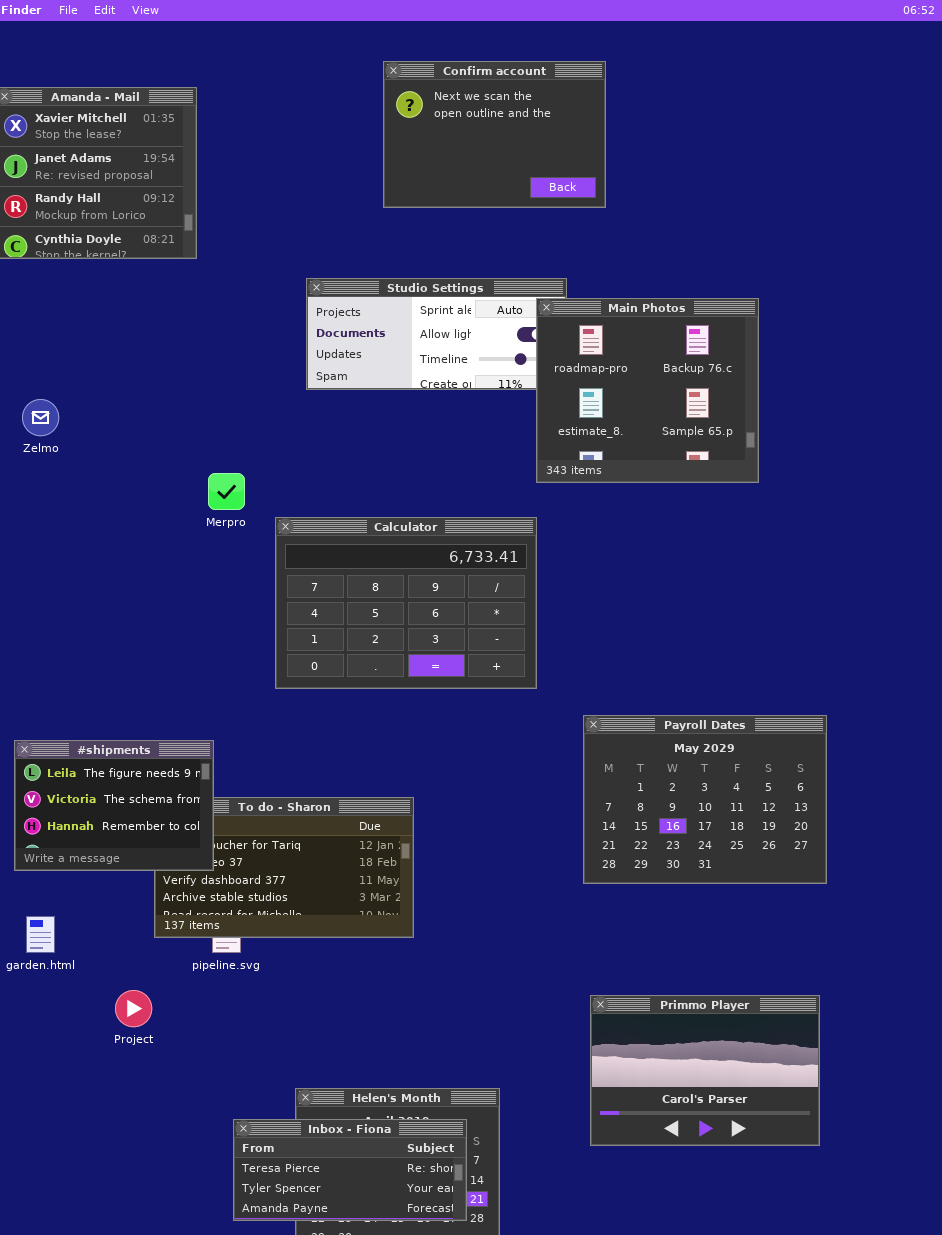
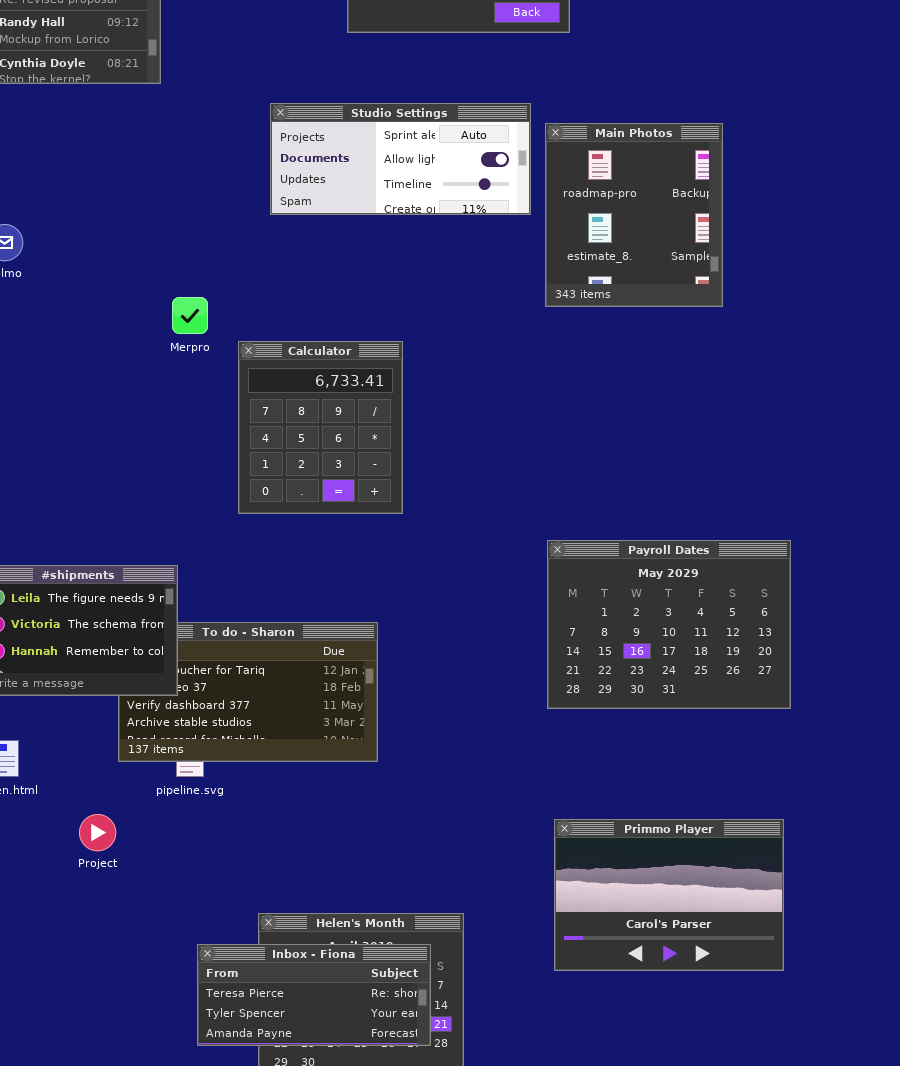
Main Photos: [536,298,759,483] -> [545,123,723,307], resized
Calculator: [275,517,537,689] -> [238,341,403,514], resized

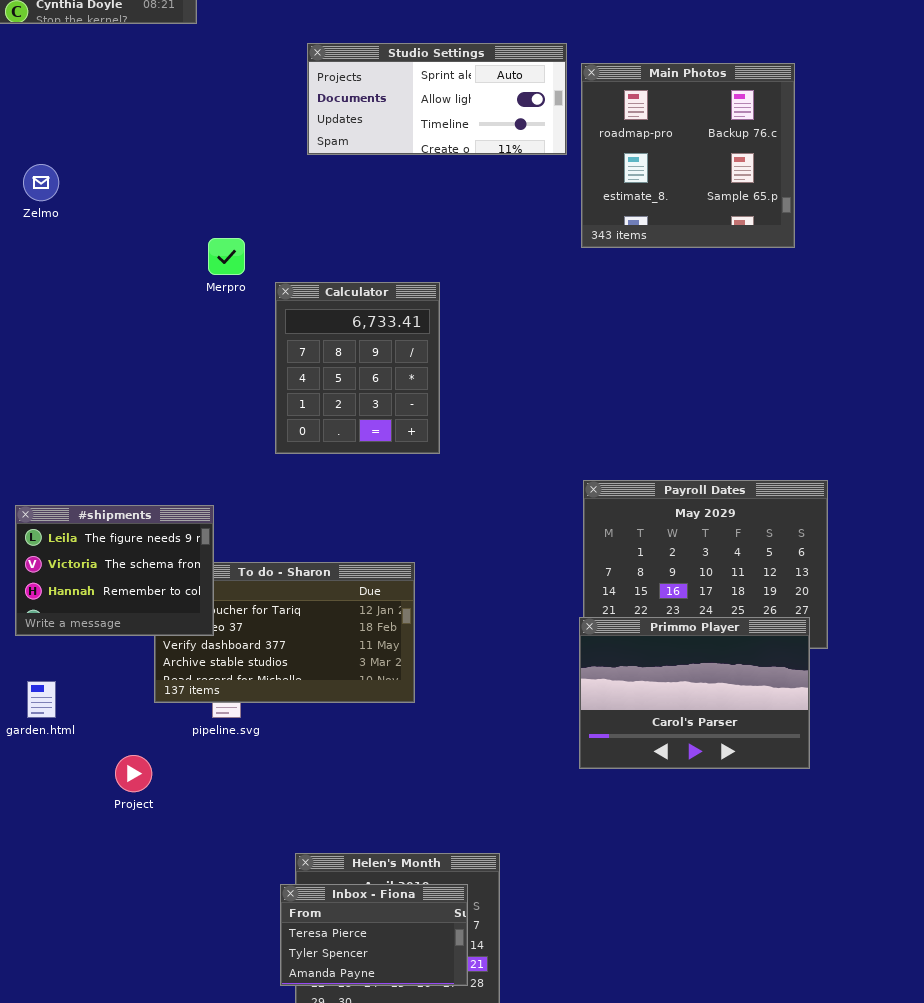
Main Photos: [545,123,723,307] -> [581,63,795,248], resized
Primmo Player: [554,819,784,971] -> [579,617,810,769], moved
Inbox - Fiona: [197,944,431,1046] -> [280,884,468,986], resized

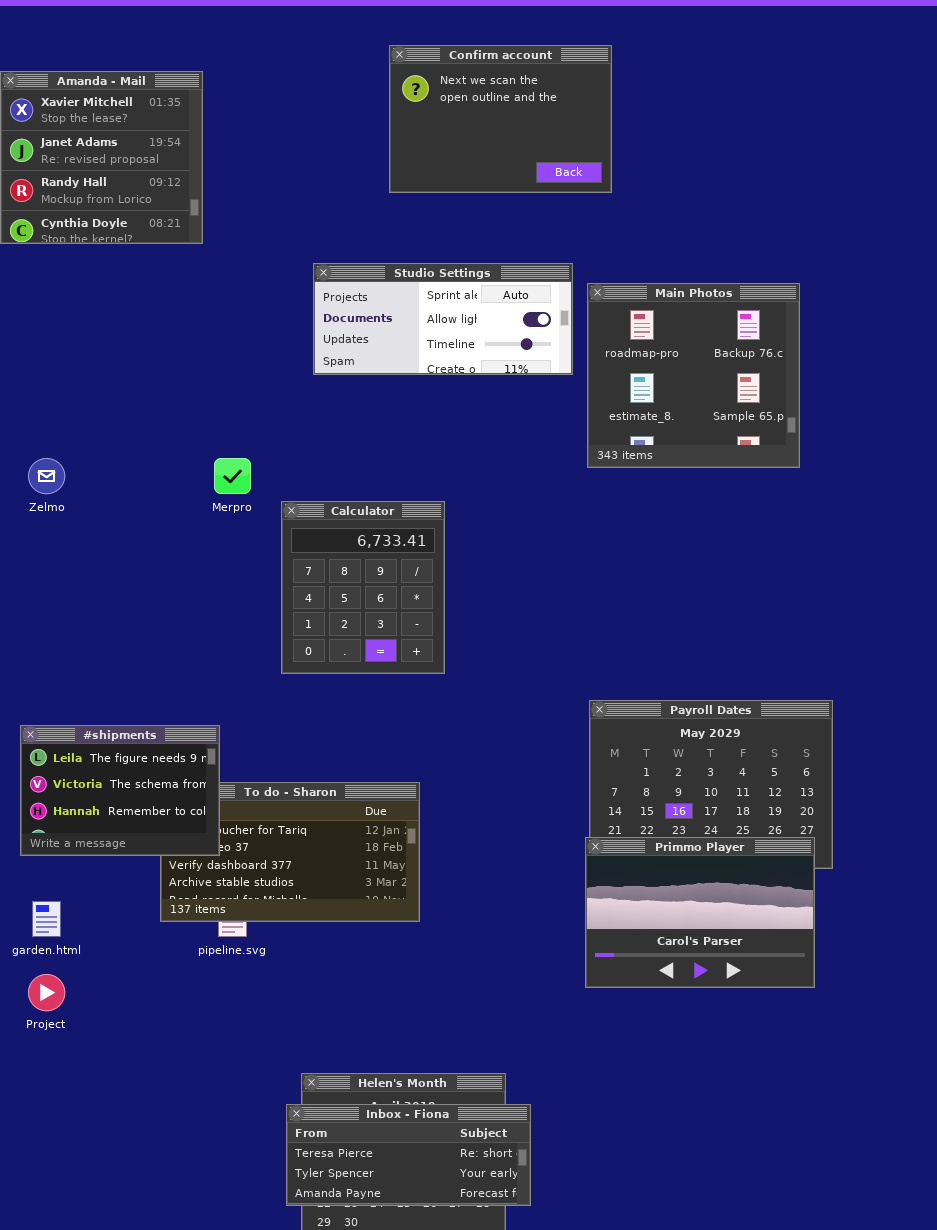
Zelmo: [23,164,59,201] -> [28,458,65,494], moved
Project: [115,755,152,792] -> [28,974,65,1011], moved
Inbox - Fiona: [280,884,468,986] -> [286,1104,531,1206], resized

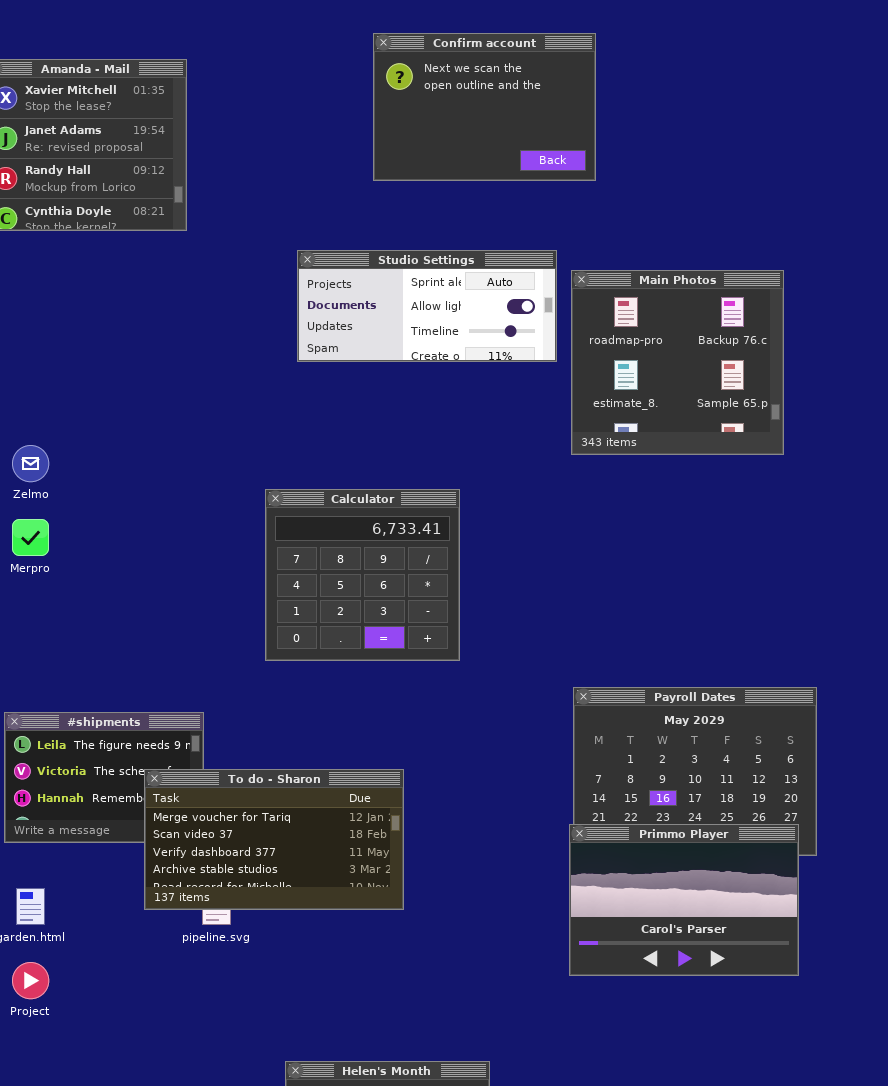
Merpro: [214,458,251,494] -> [12,519,49,556], moved
Calculator: [281,501,445,674] -> [265,489,460,661], resized
To do - Sharon: [160,782,420,922] -> [144,769,404,910], raised

